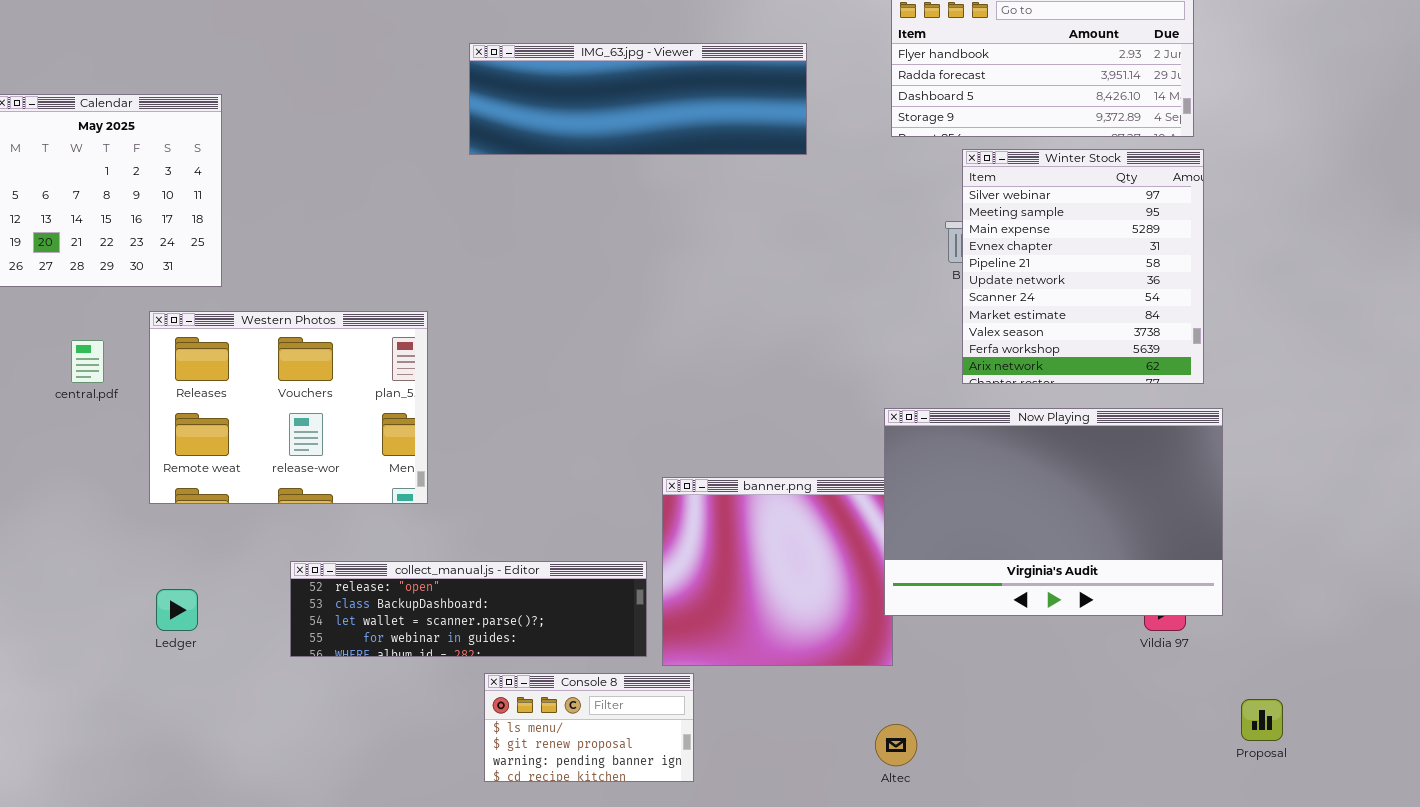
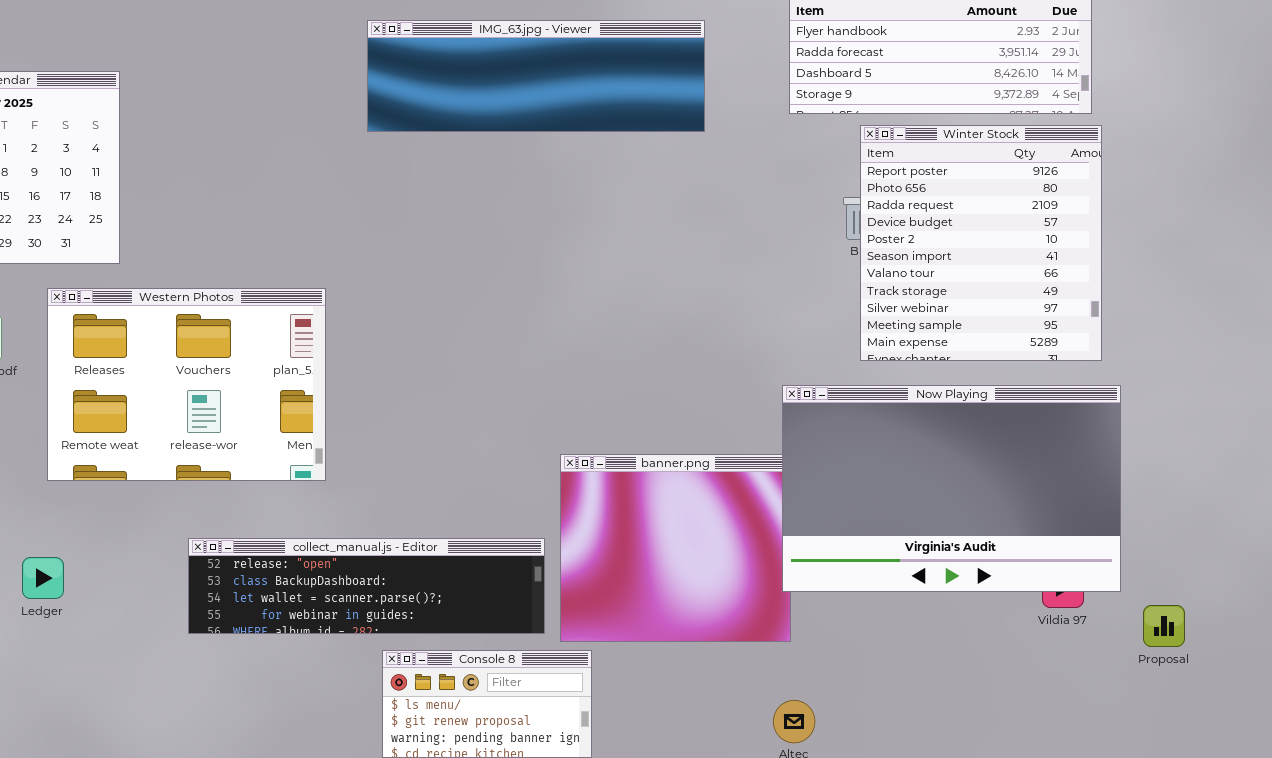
Winter Stock: [962,149,1204,384] -> [860,125,1102,361], scrolled up 8 rows
Ledger: [156,589,198,631] -> [22,557,64,599], moved
Proposal: [1241,699,1283,741] -> [1143,605,1185,647], moved

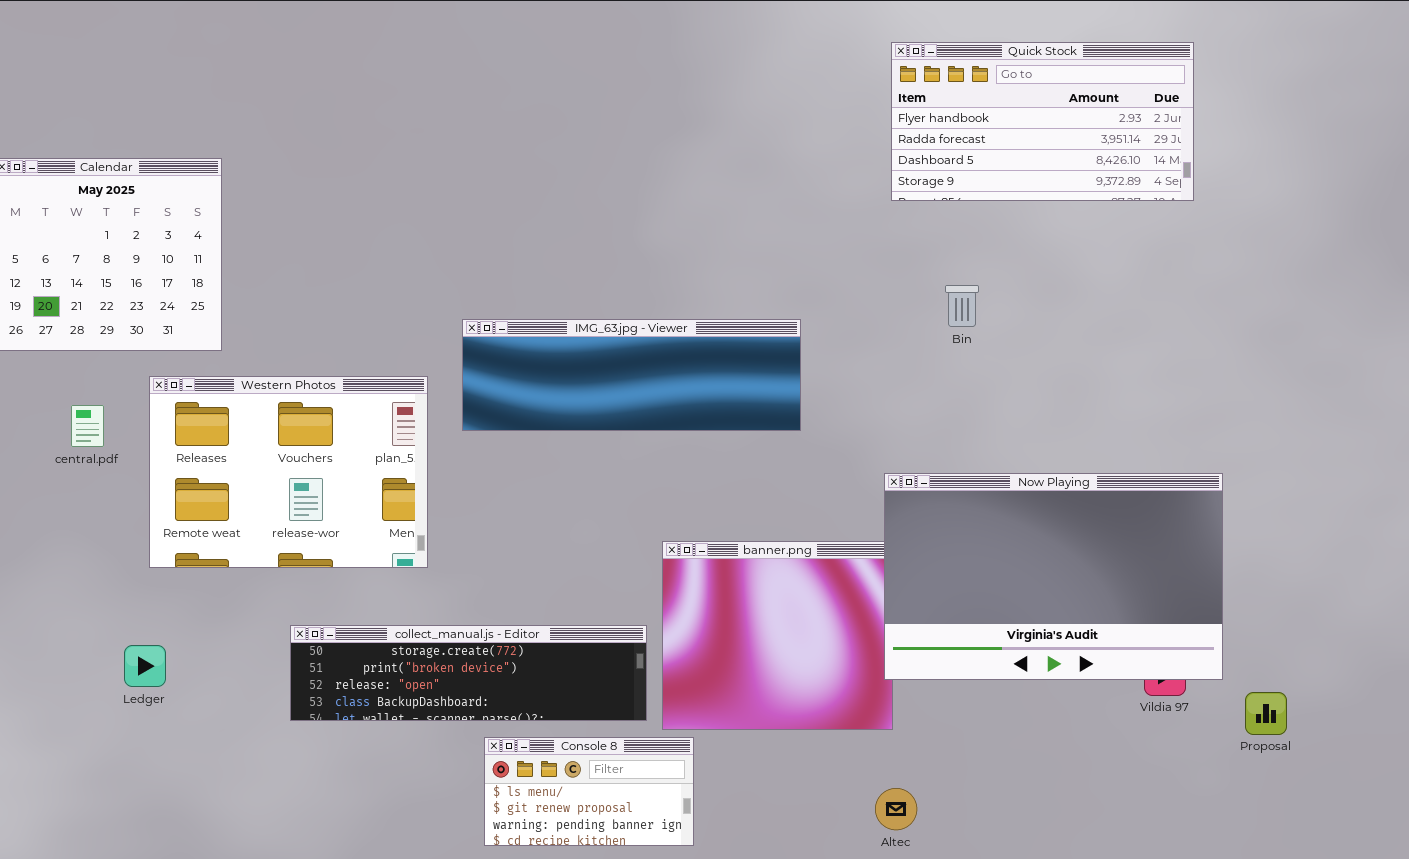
IMG_63.jpg - Viewer: [367,20,705,132] -> [462,319,801,431], moved
Winter Stock: [860,125,1102,361] -> none, closed
collect_manual.js - Editor: [188,538,545,634] -> [290,625,647,721], scrolled up 2 rows

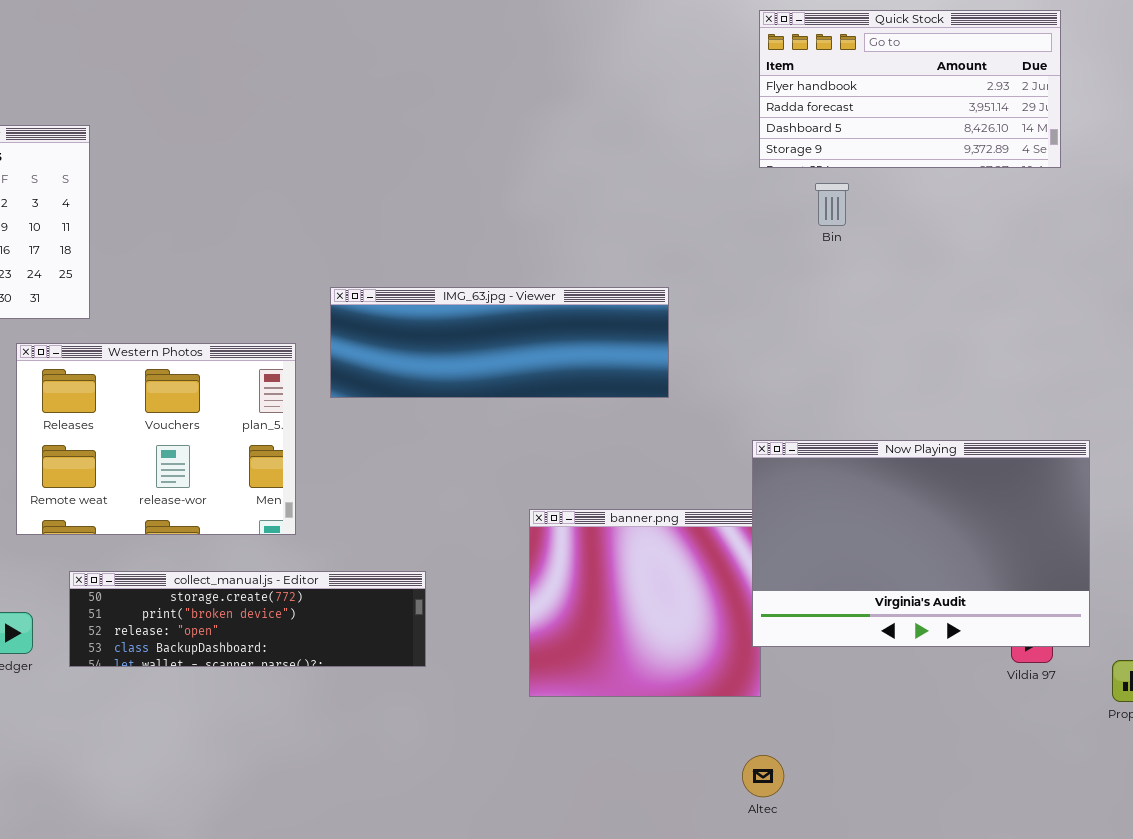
Bin: [945,285,979,327] -> [815,183,849,226], moved
collect_manual.js - Editor: [290,625,647,721] -> [69,571,426,667], moved
Console 8: [484,737,694,846] -> none, closed

